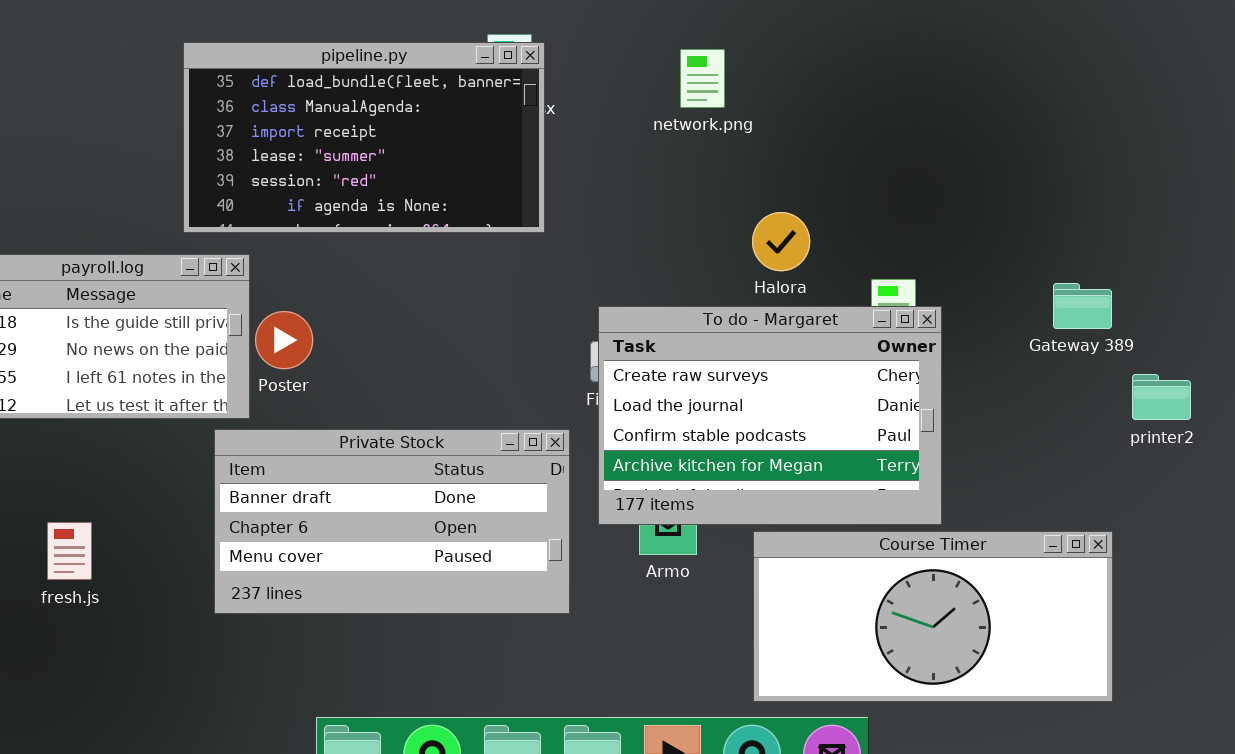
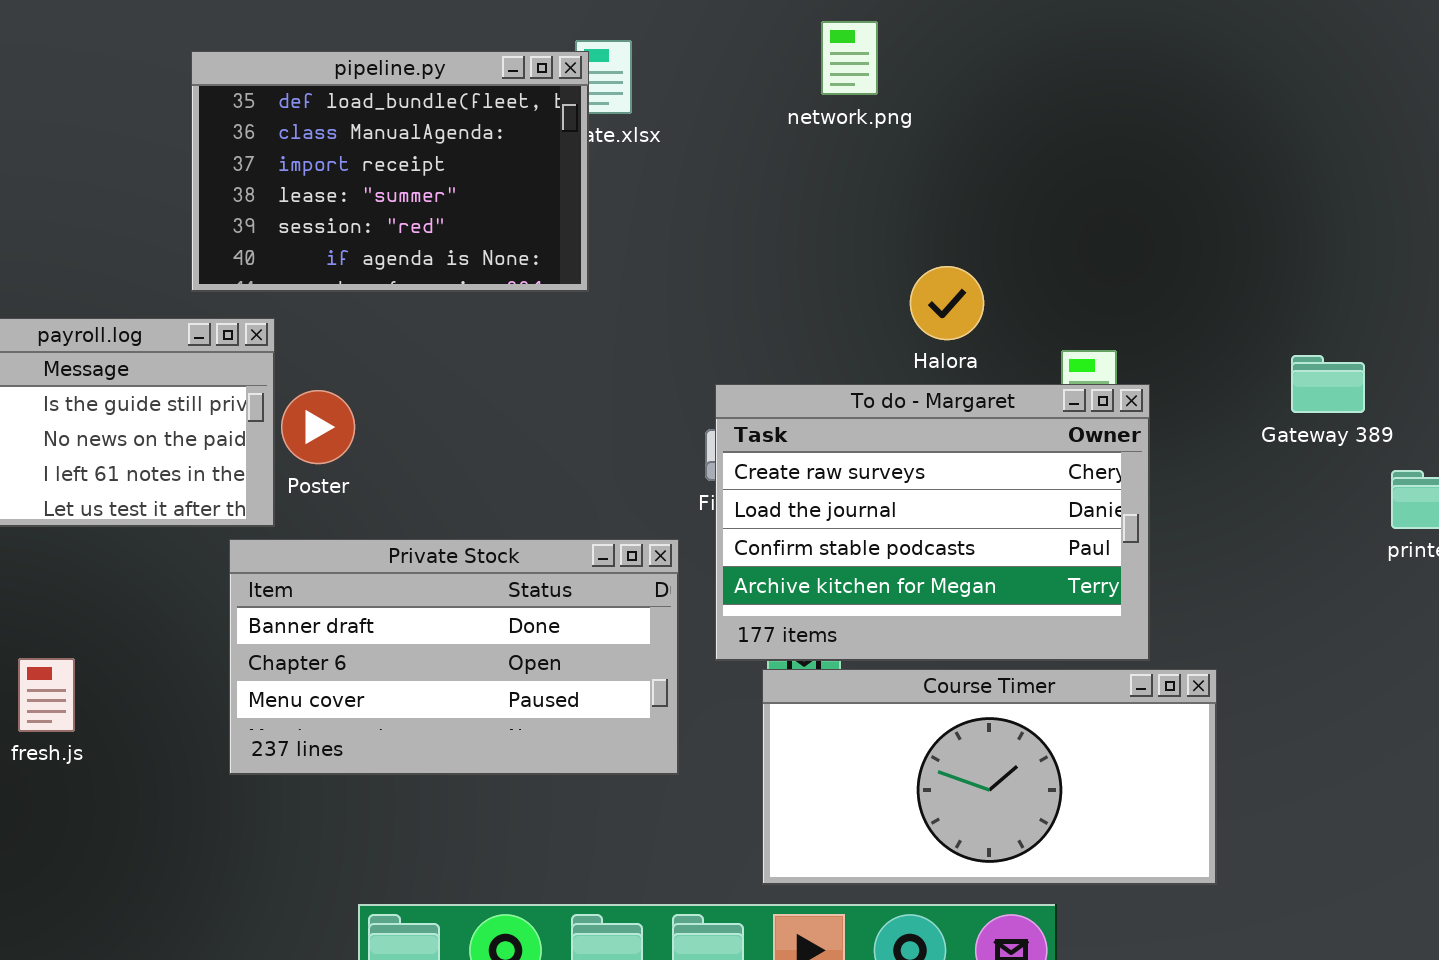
pipeline.py: [183,42,545,233] -> [191,51,589,292], resized
network.png: [680,49,725,108] -> [821,21,878,95], moved
Course Timer: [753,531,1113,702] -> [762,669,1217,885], moved

